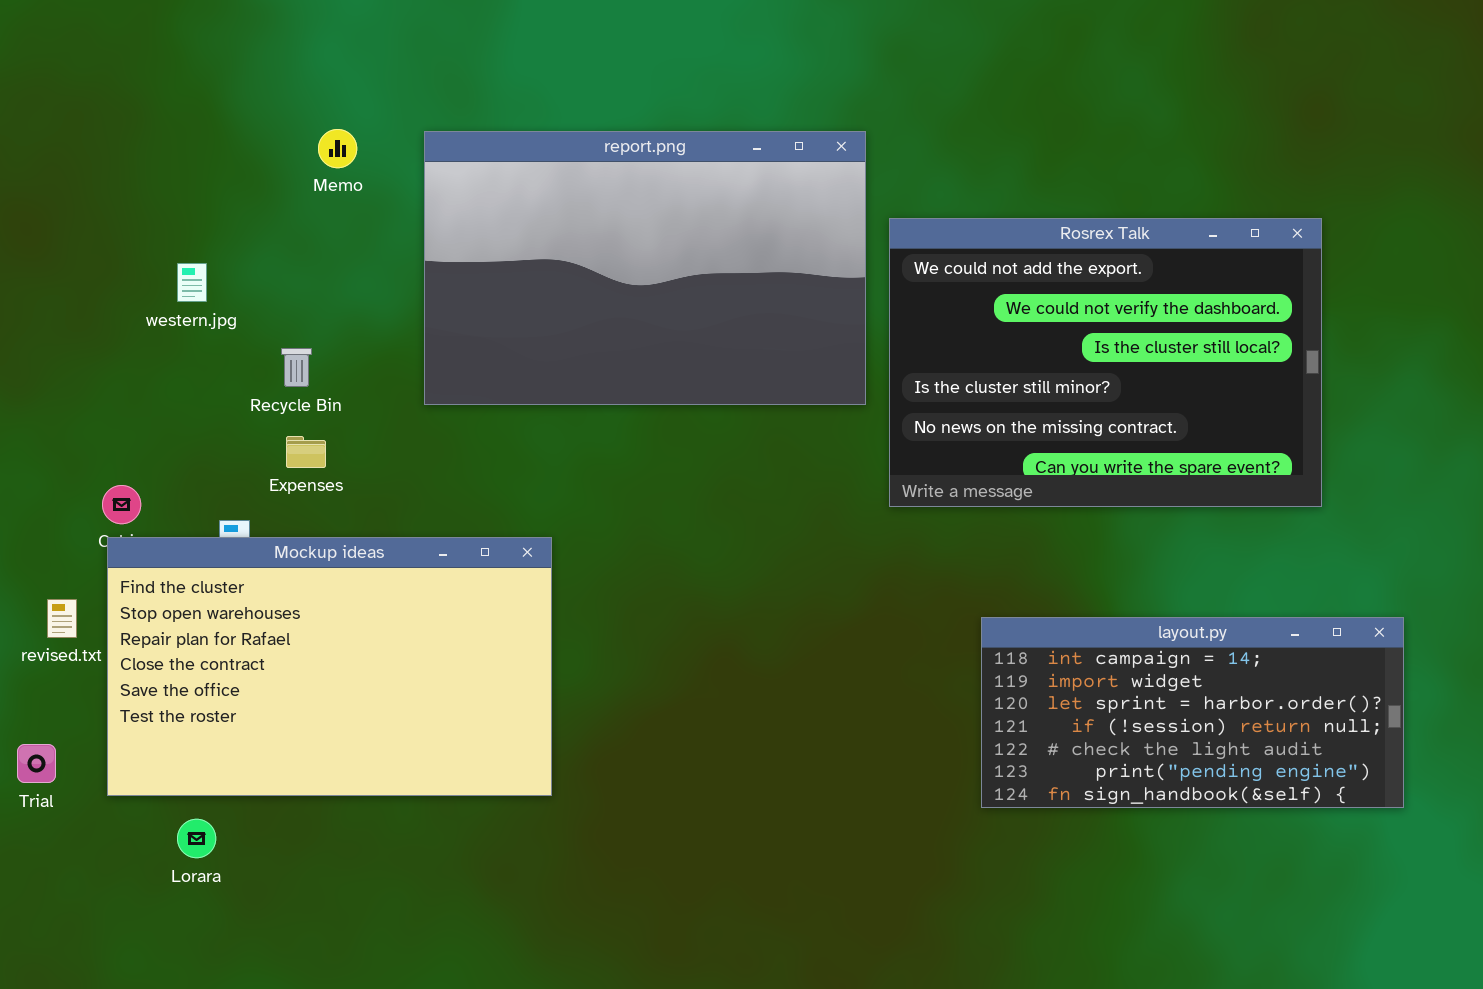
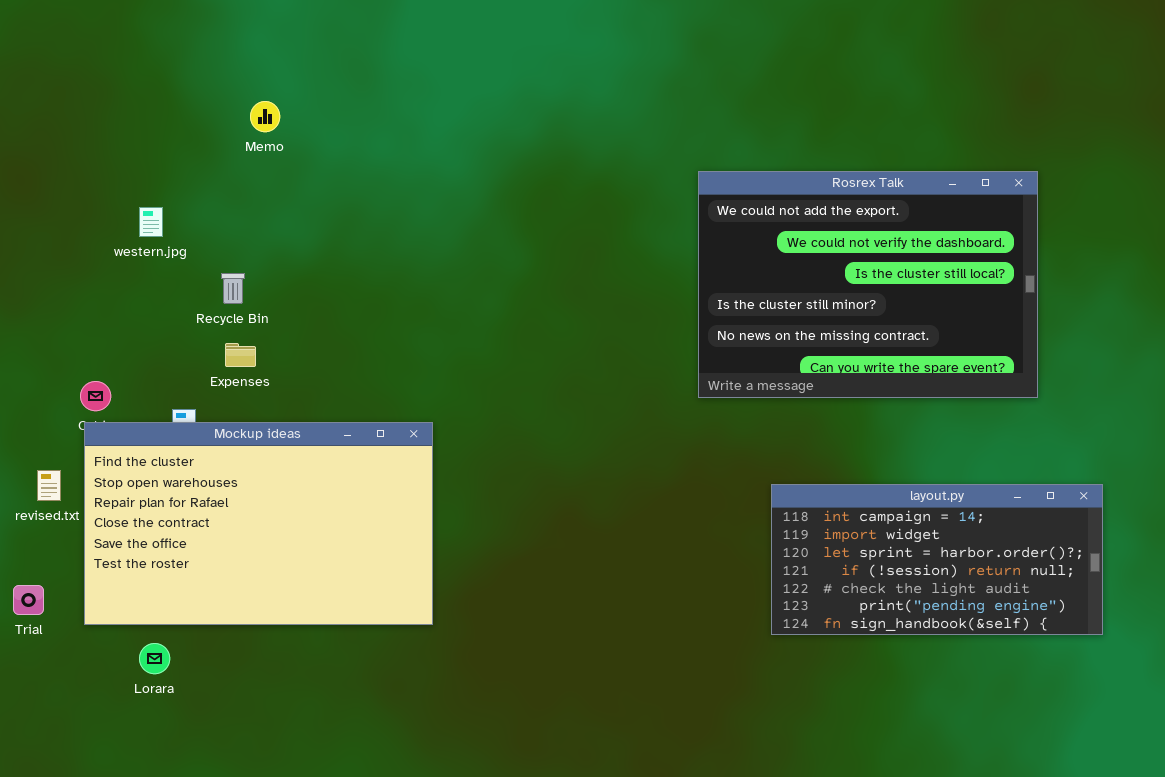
report.png: [424,131,866,405] -> none, closed

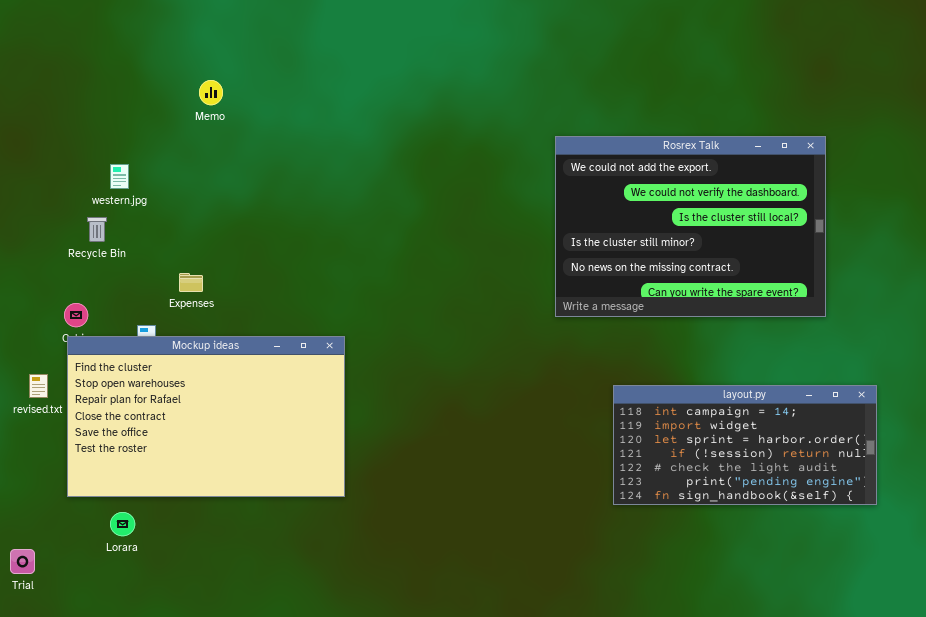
Recycle Bin: [221,273,245,304] -> [87,217,107,242], moved
Trial: [13,585,44,615] -> [10,549,35,574], moved

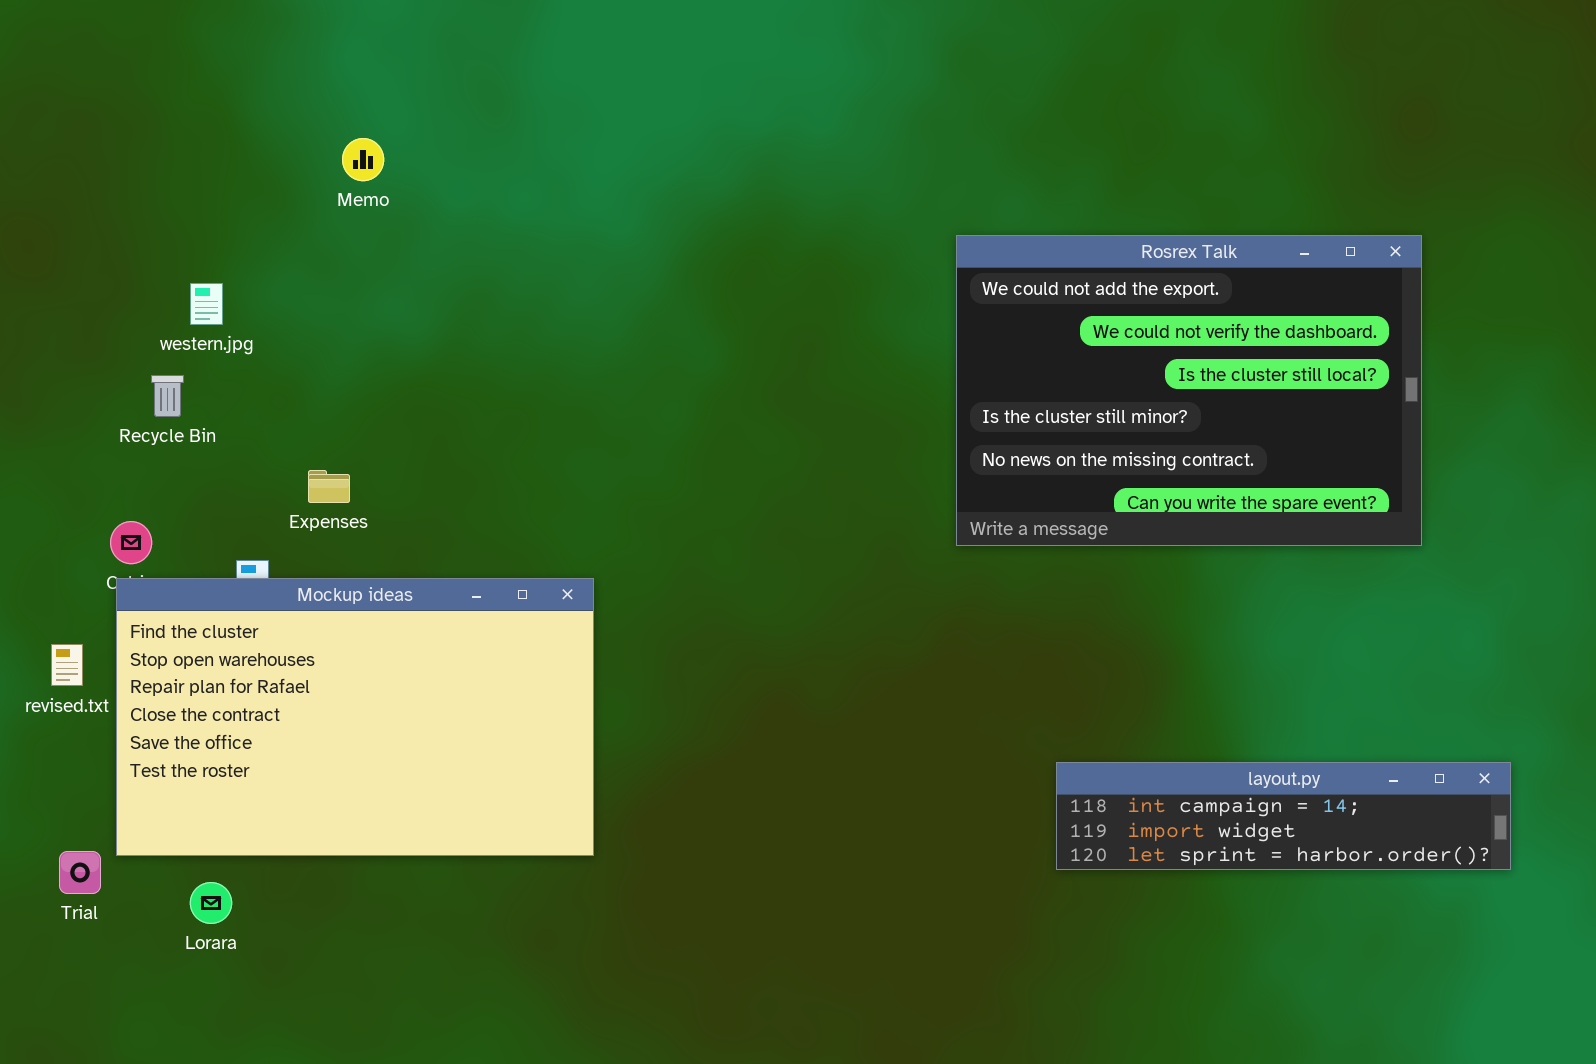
layout.py: [613,385,877,505] -> [1056,762,1511,870], resized
Trial: [10,549,35,574] -> [59,851,101,894], moved

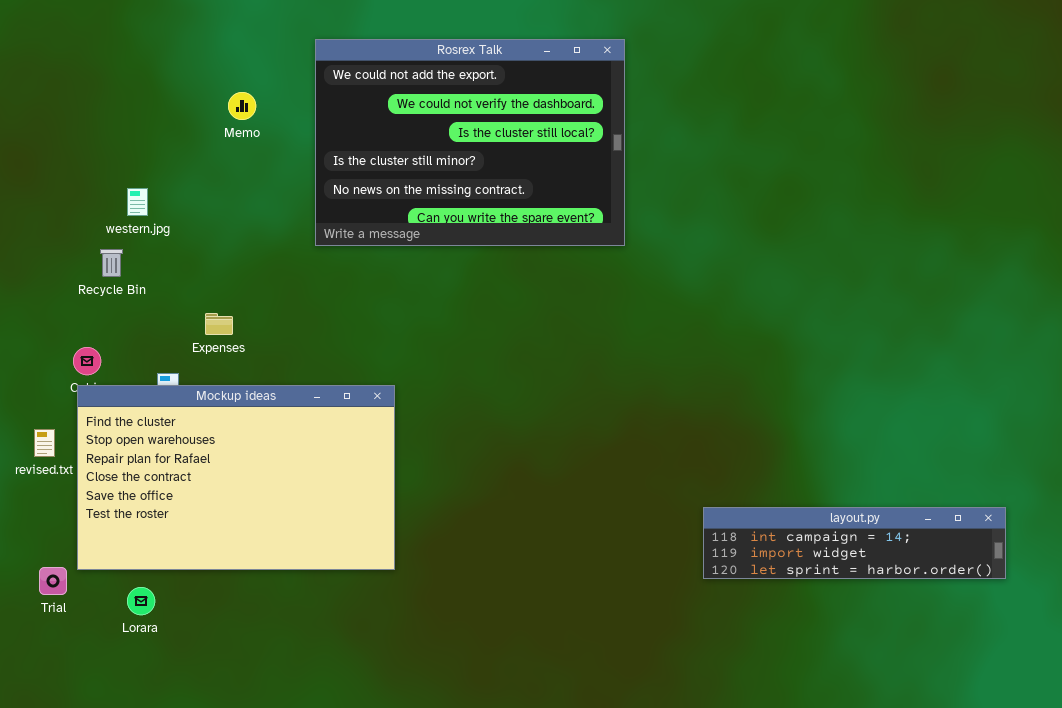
Rosrex Talk: [956,235,1422,546] -> [315,39,625,246], moved

